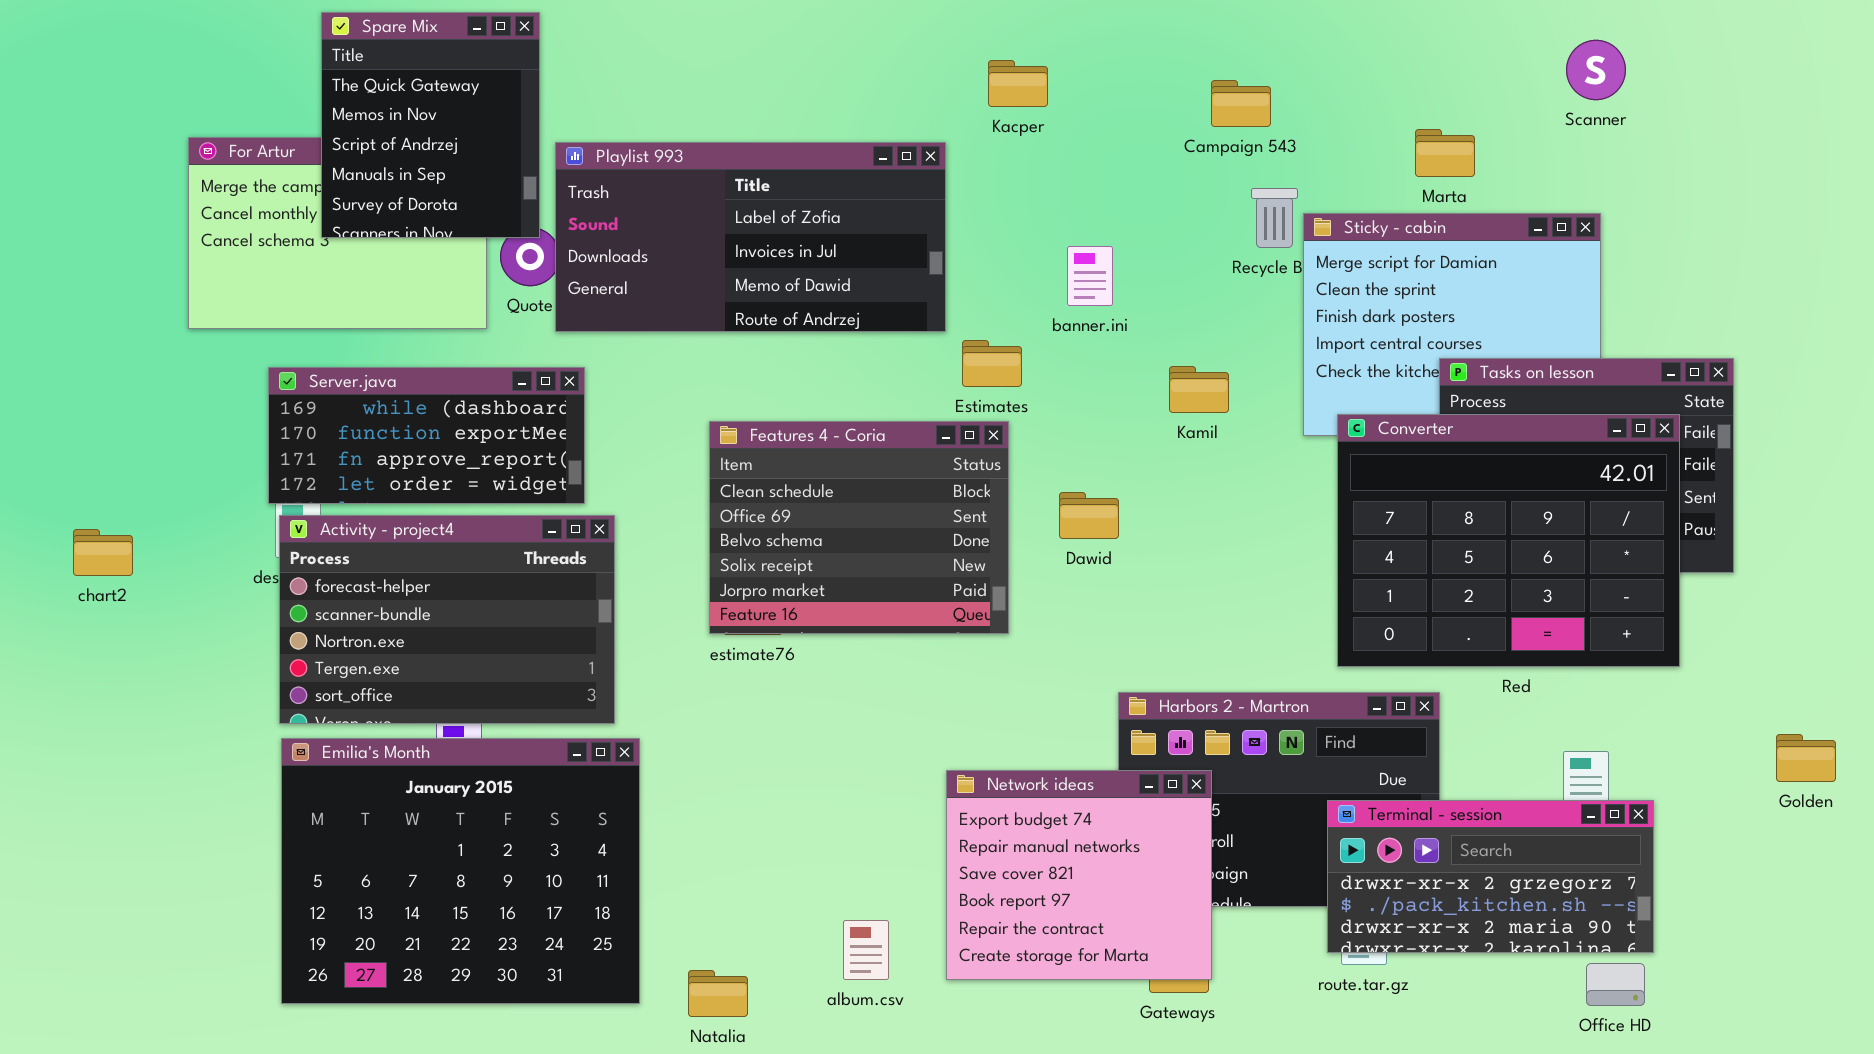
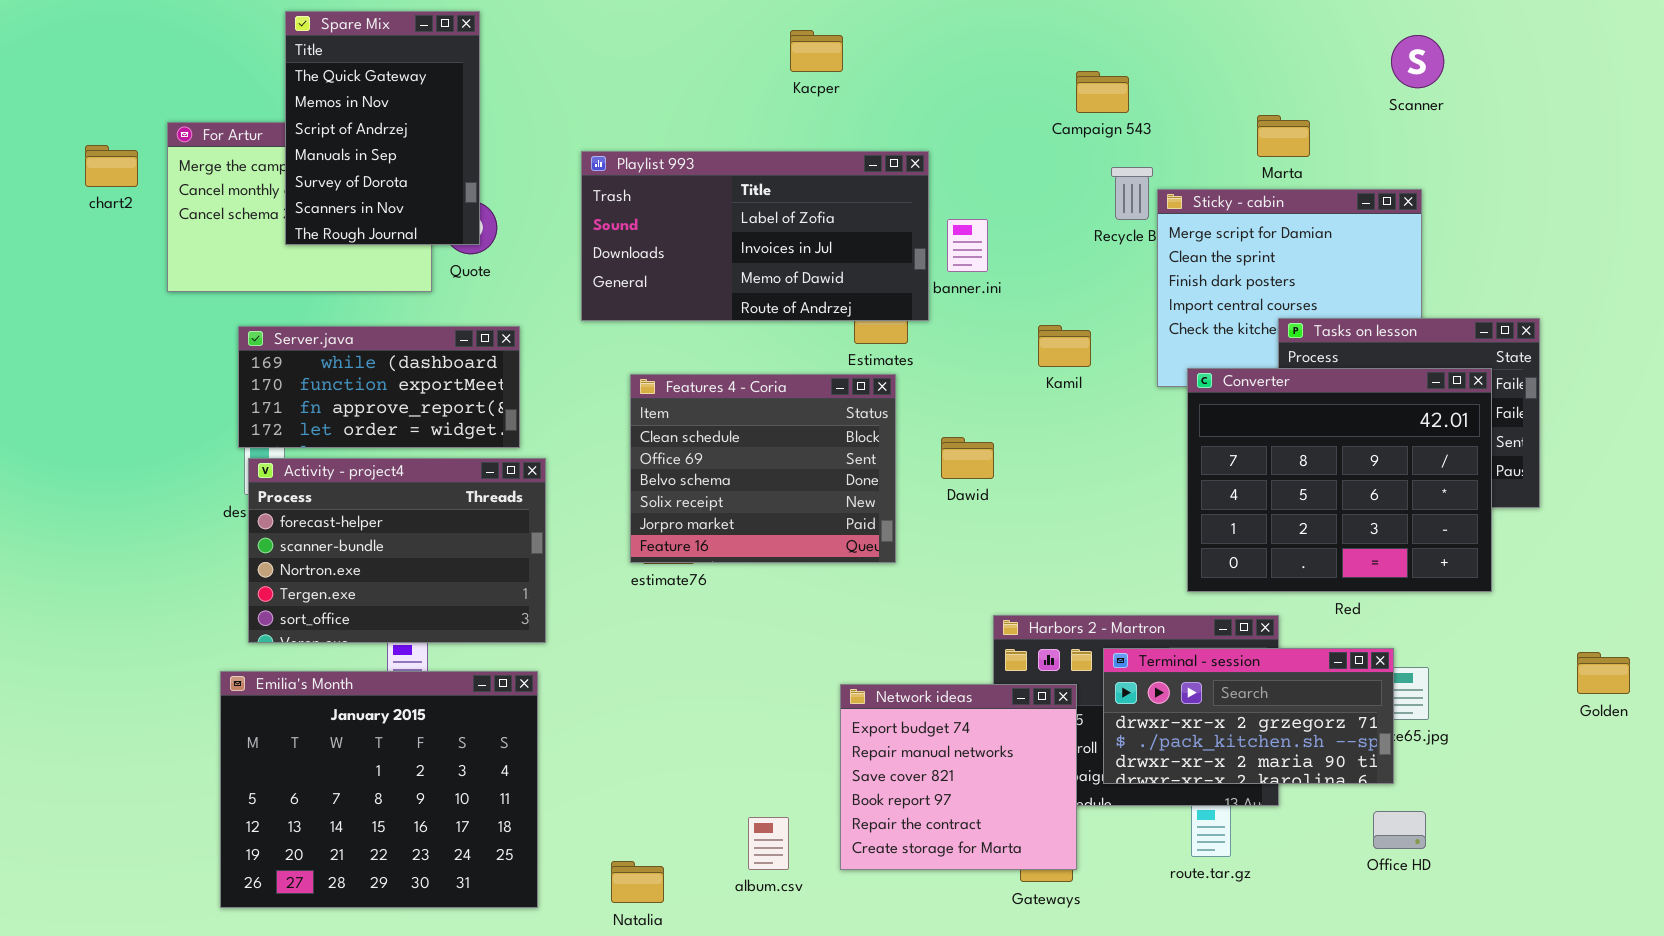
Spare Mix: [321,12,540,238] -> [285,11,480,245], resized
Kacper: [988,60,1048,107] -> [790,30,843,72], moved
Playlist 993: [555,142,946,332] -> [581,151,929,321], moved
chart2: [73,529,133,576] -> [85,145,138,187], moved
Emilia's Month: [281,738,640,1004] -> [220,671,538,908], moved
Terminal - session: [1327,800,1654,953] -> [1103,648,1394,784], moved
Office HD: [1586,963,1645,1006] -> [1373,811,1426,849], moved

